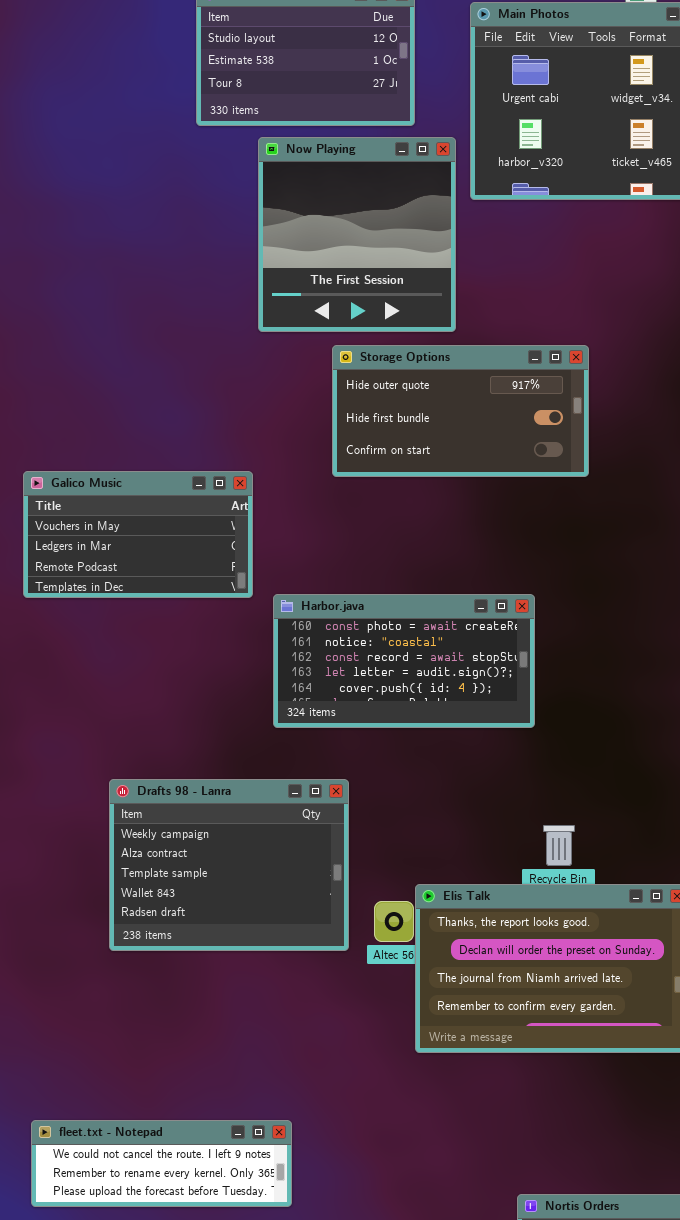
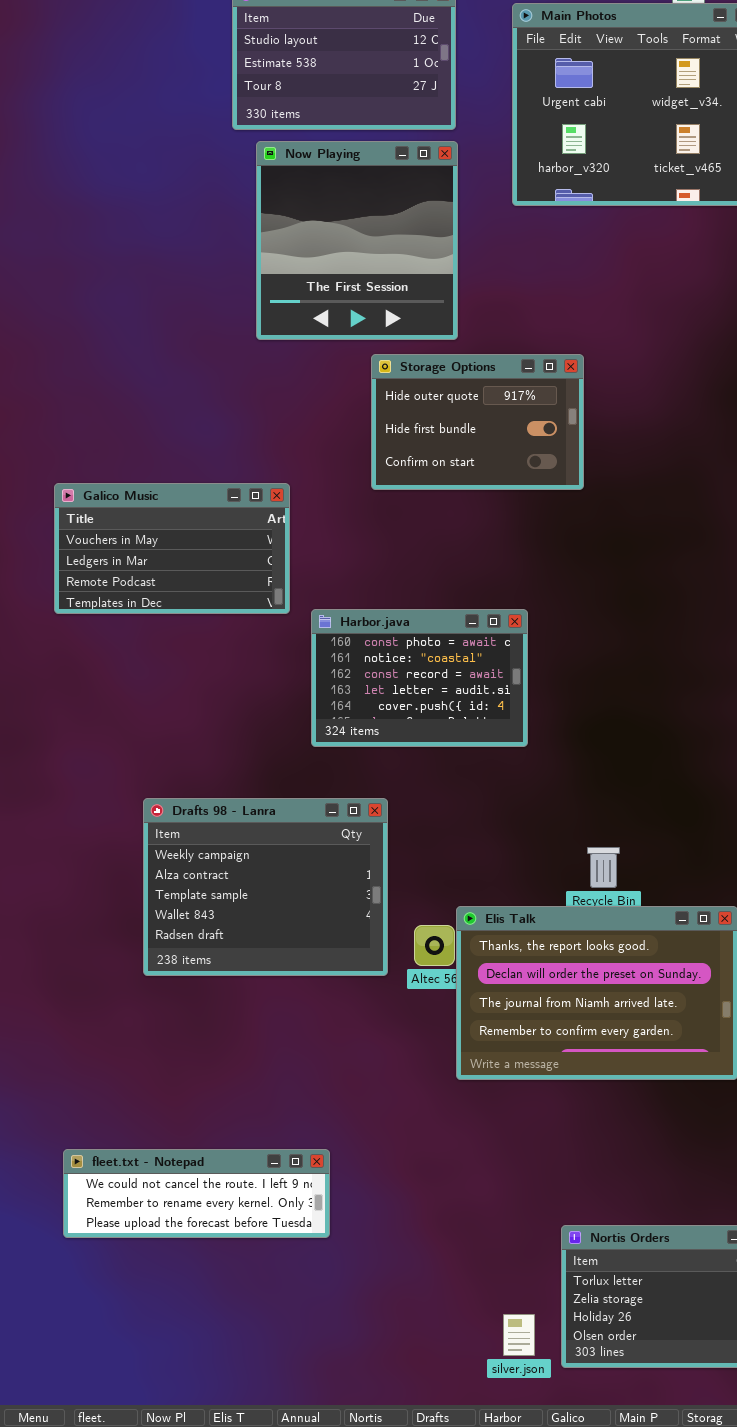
Now Playing: [258,137,456,332] -> [256,141,458,340], moved
Storage Options: [332,345,589,477] -> [371,354,584,490], resized
Harbor.java: [273,594,535,728] -> [311,609,528,747], resized

